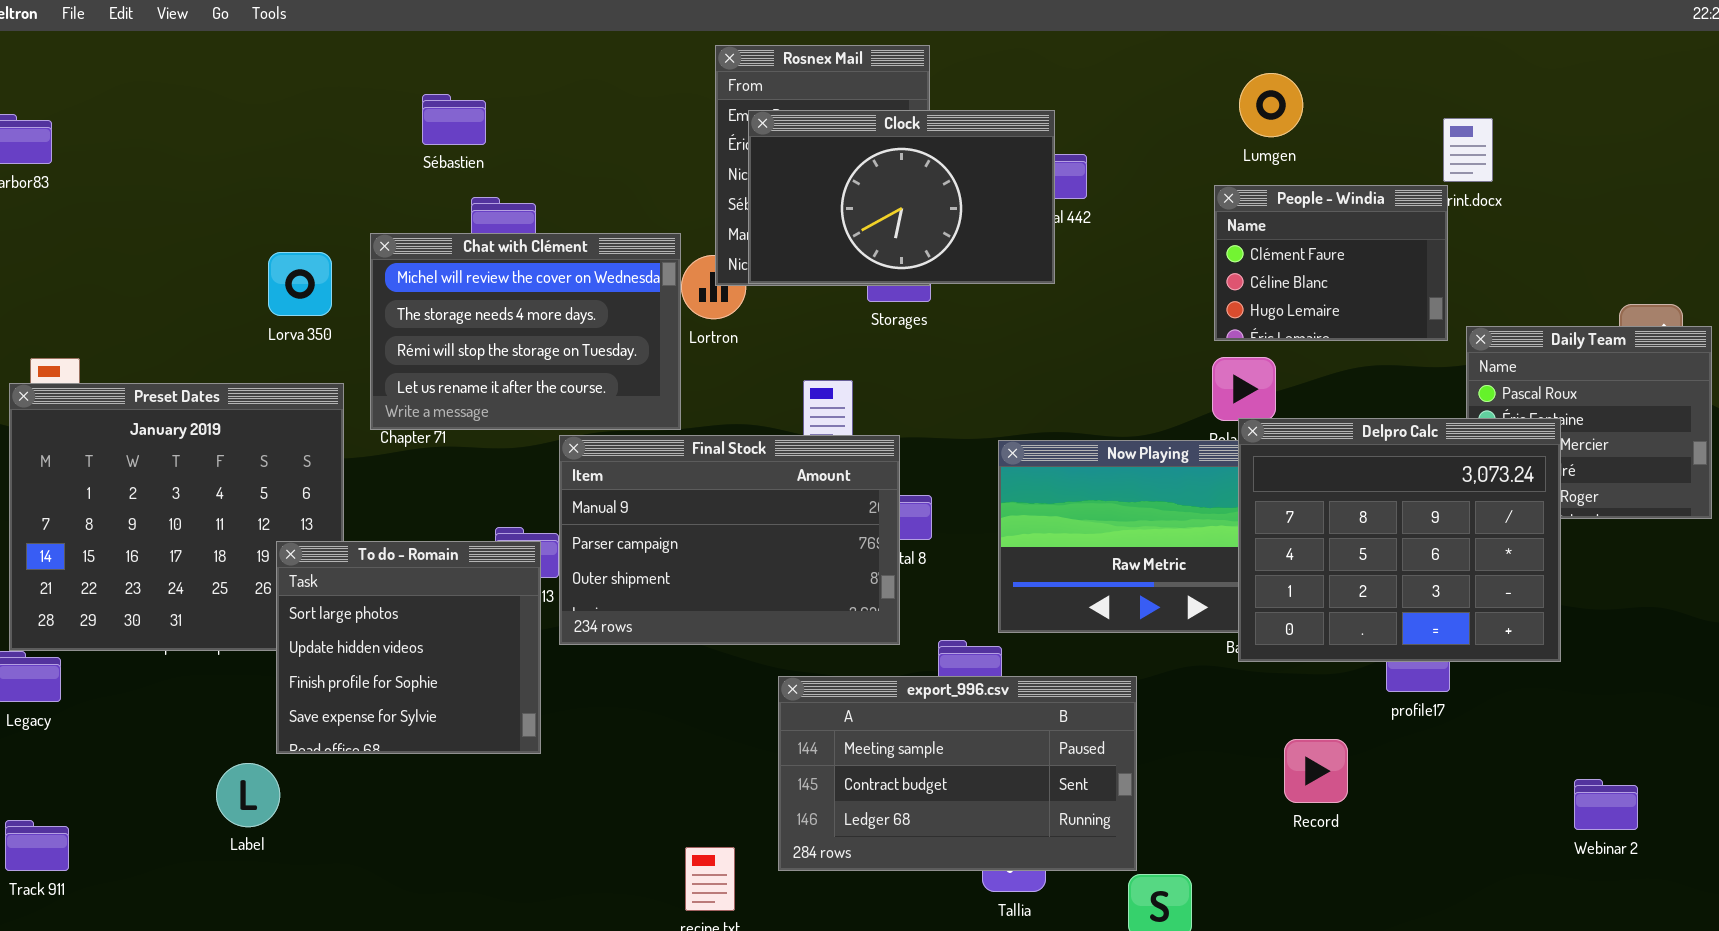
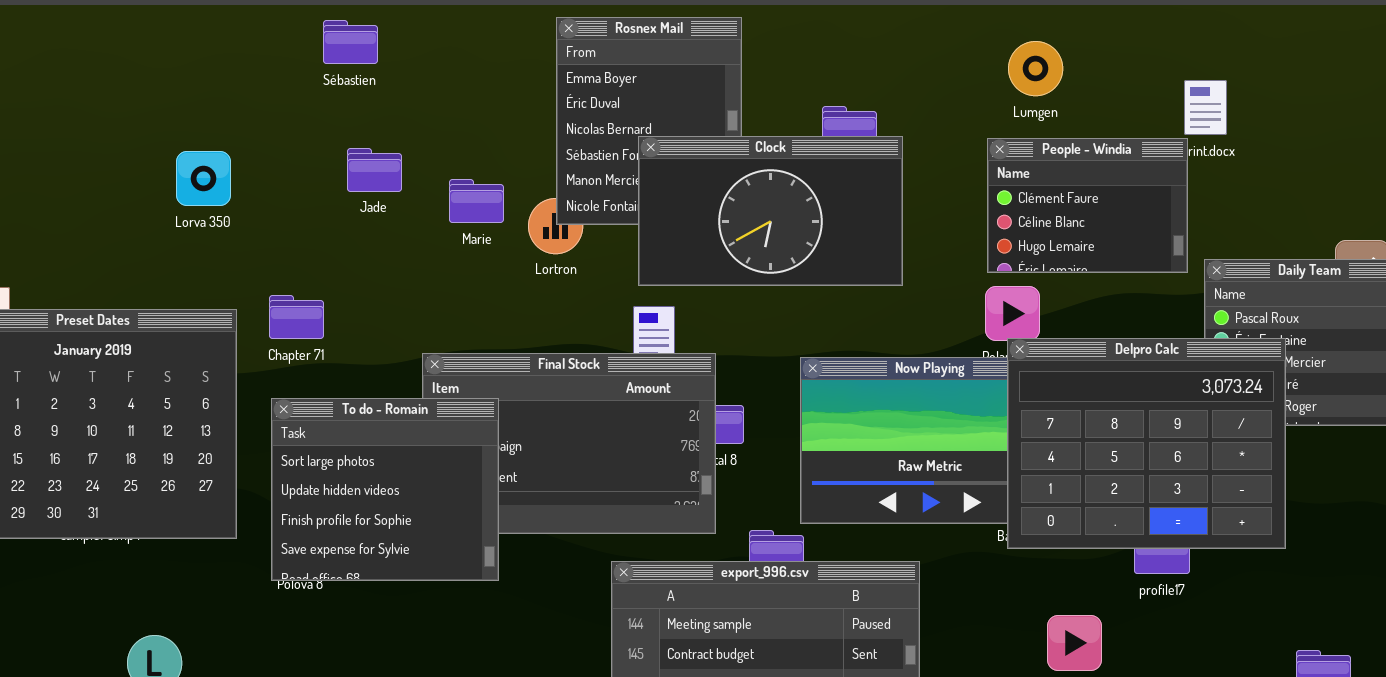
Sébastien: [422,94,486,145] -> [323,20,378,64], moved
Clock: [748,110,1055,284] -> [638,136,903,286], moved
Chat with Clément: [370,233,681,430] -> none, closed
Lorva 350: [268,252,332,316] -> [176,151,231,206], moved
To do - Romain: [276,541,541,754] -> [271,398,499,581], moved

